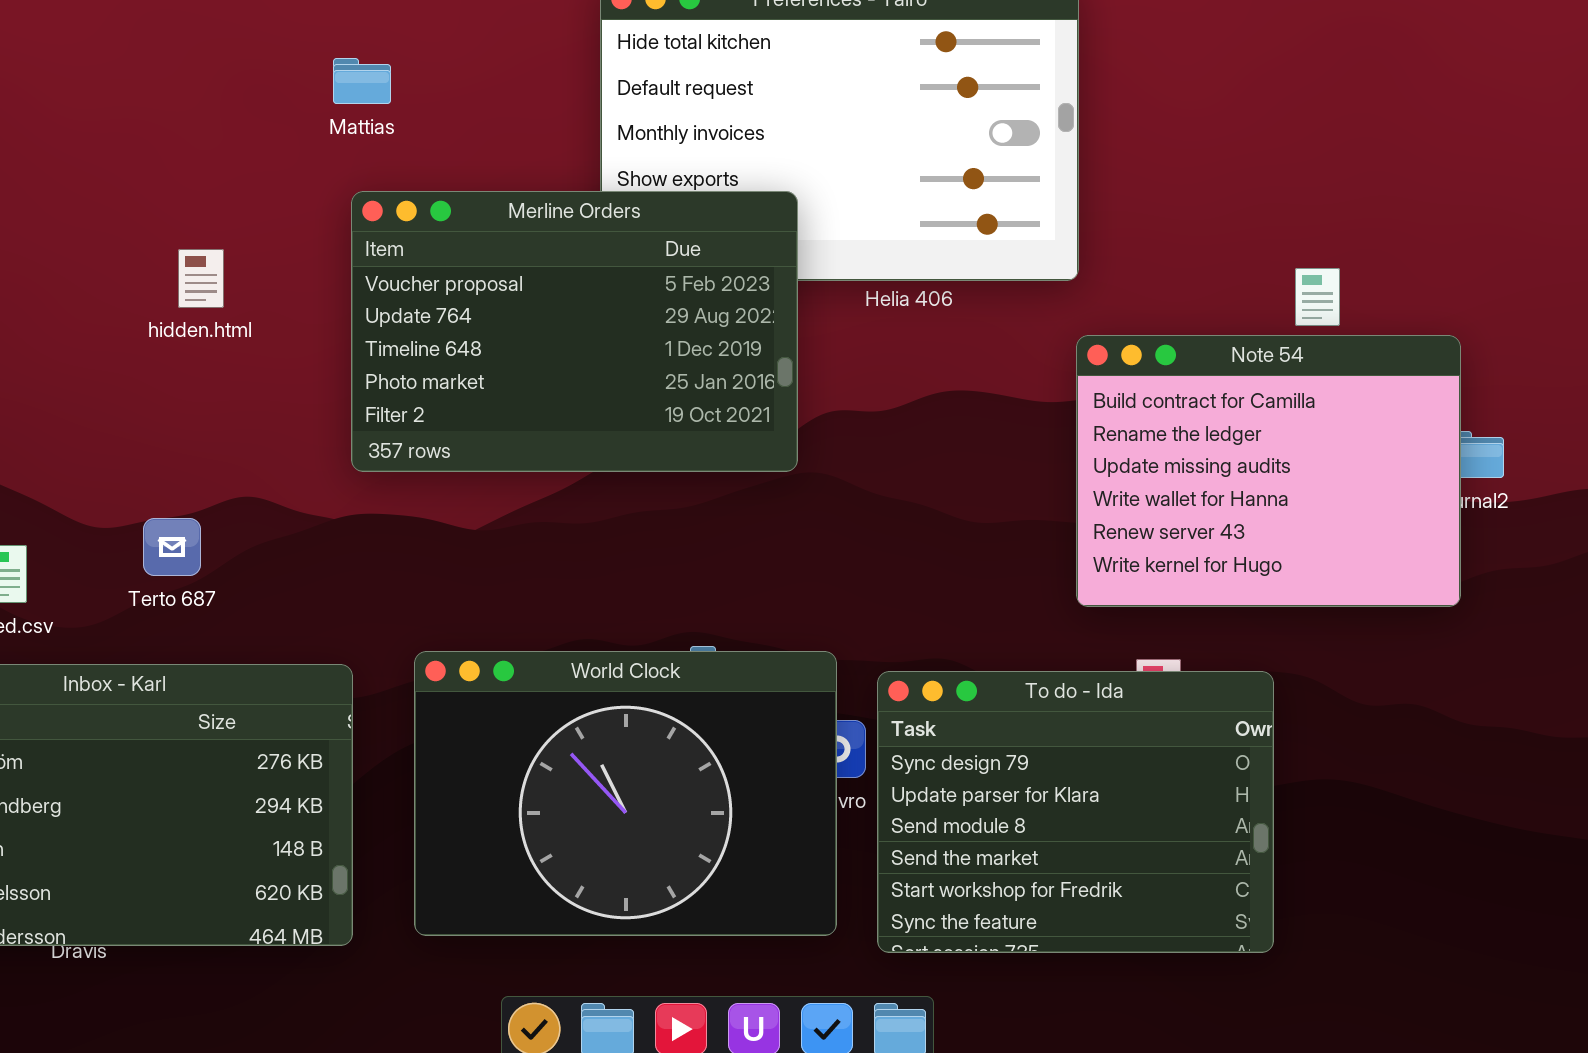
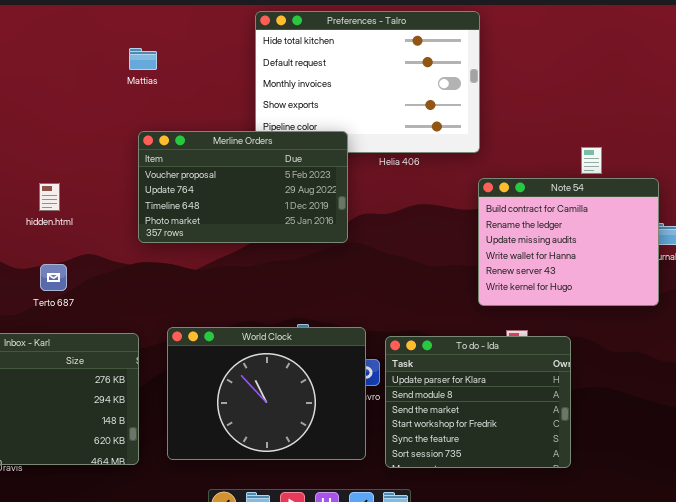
Merline Orders: [351,191,798,472] -> [138,131,348,243], resized
hidden.html: [178,249,224,308] -> [39,183,60,211], moved
To do - Ida: [877,671,1274,953] -> [385,336,571,468], scrolled down 1 row

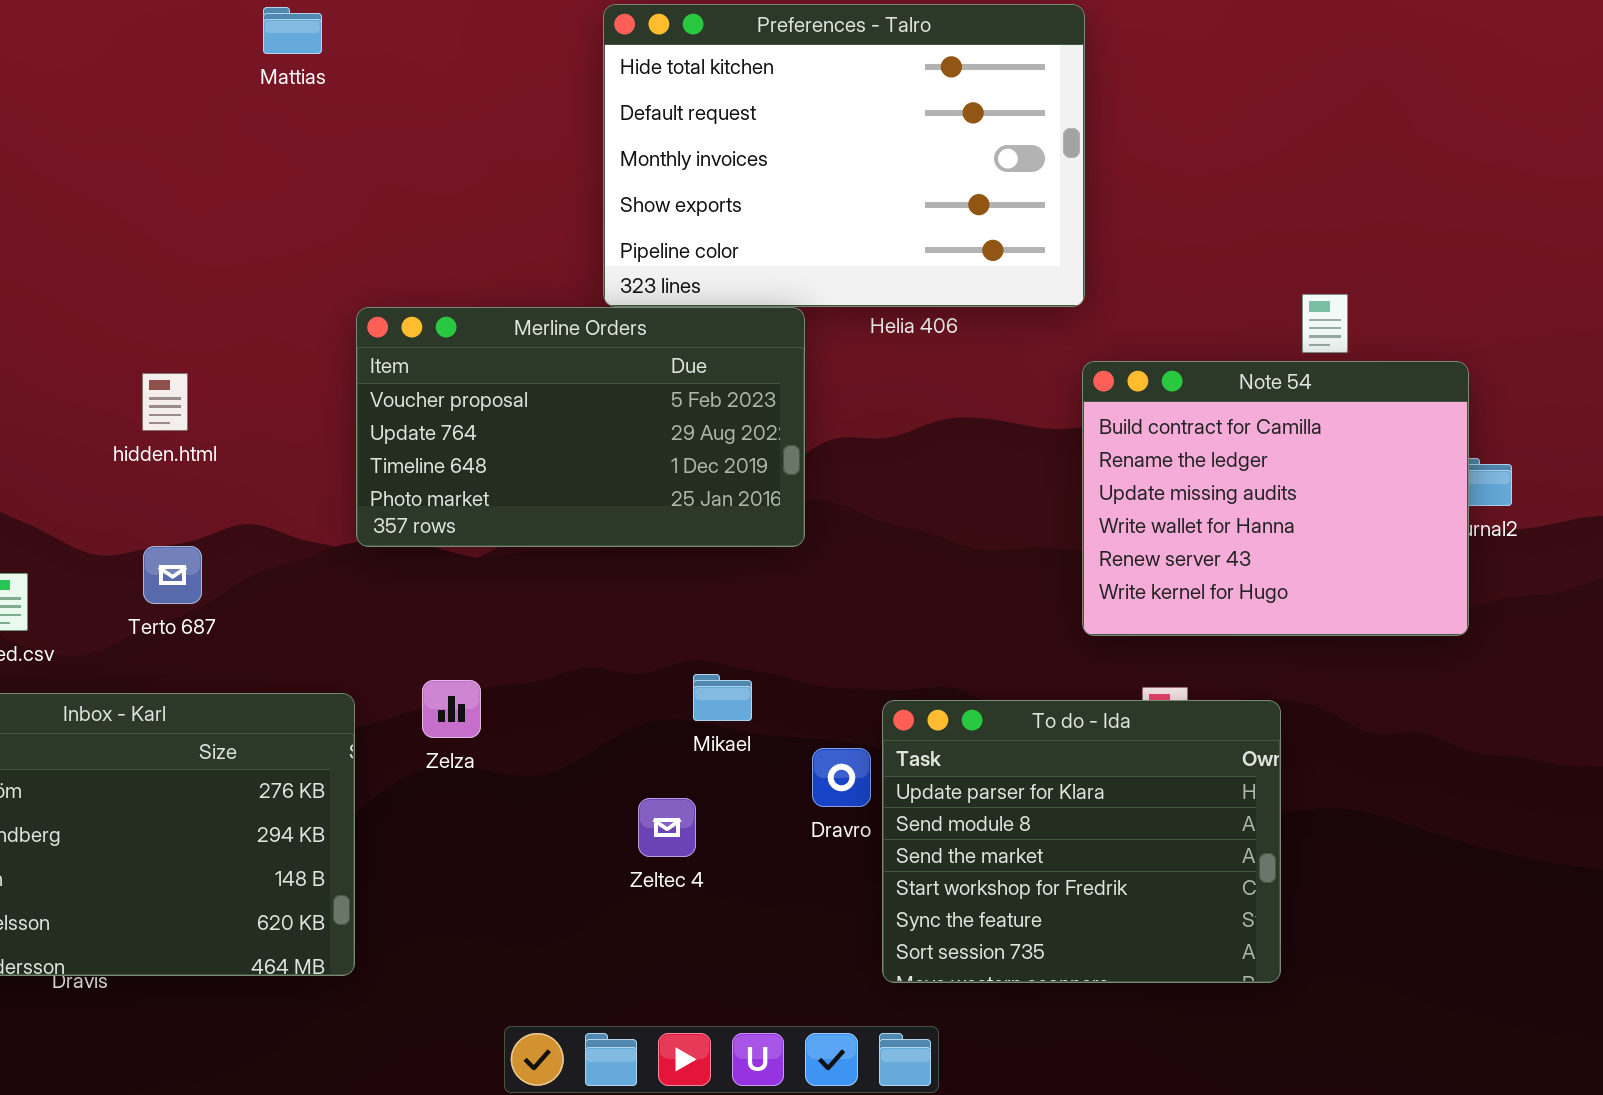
Mattias: [129,48,157,70] -> [263,7,322,54], moved
Merline Orders: [138,131,348,243] -> [356,307,805,547], moved
World Clock: [167,327,366,460] -> none, closed

